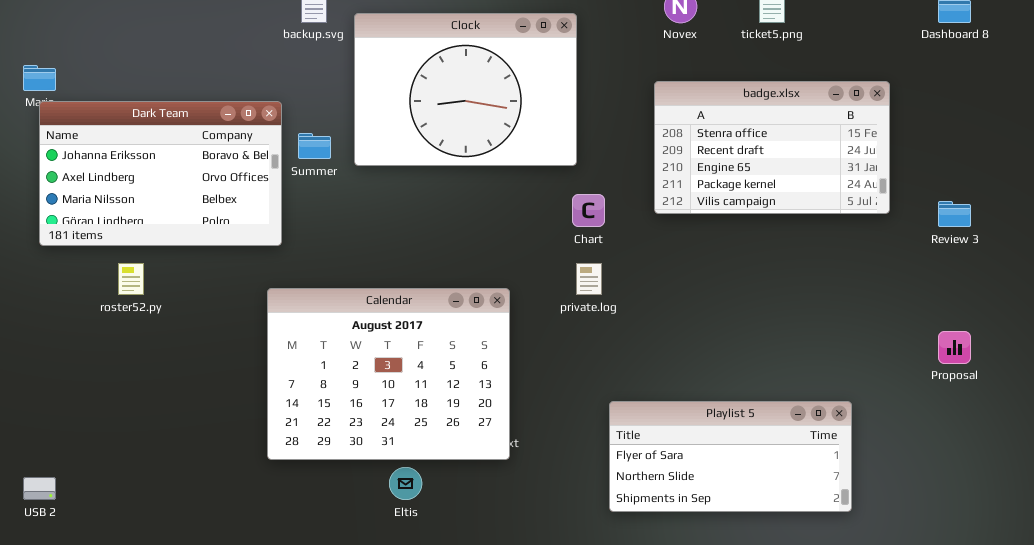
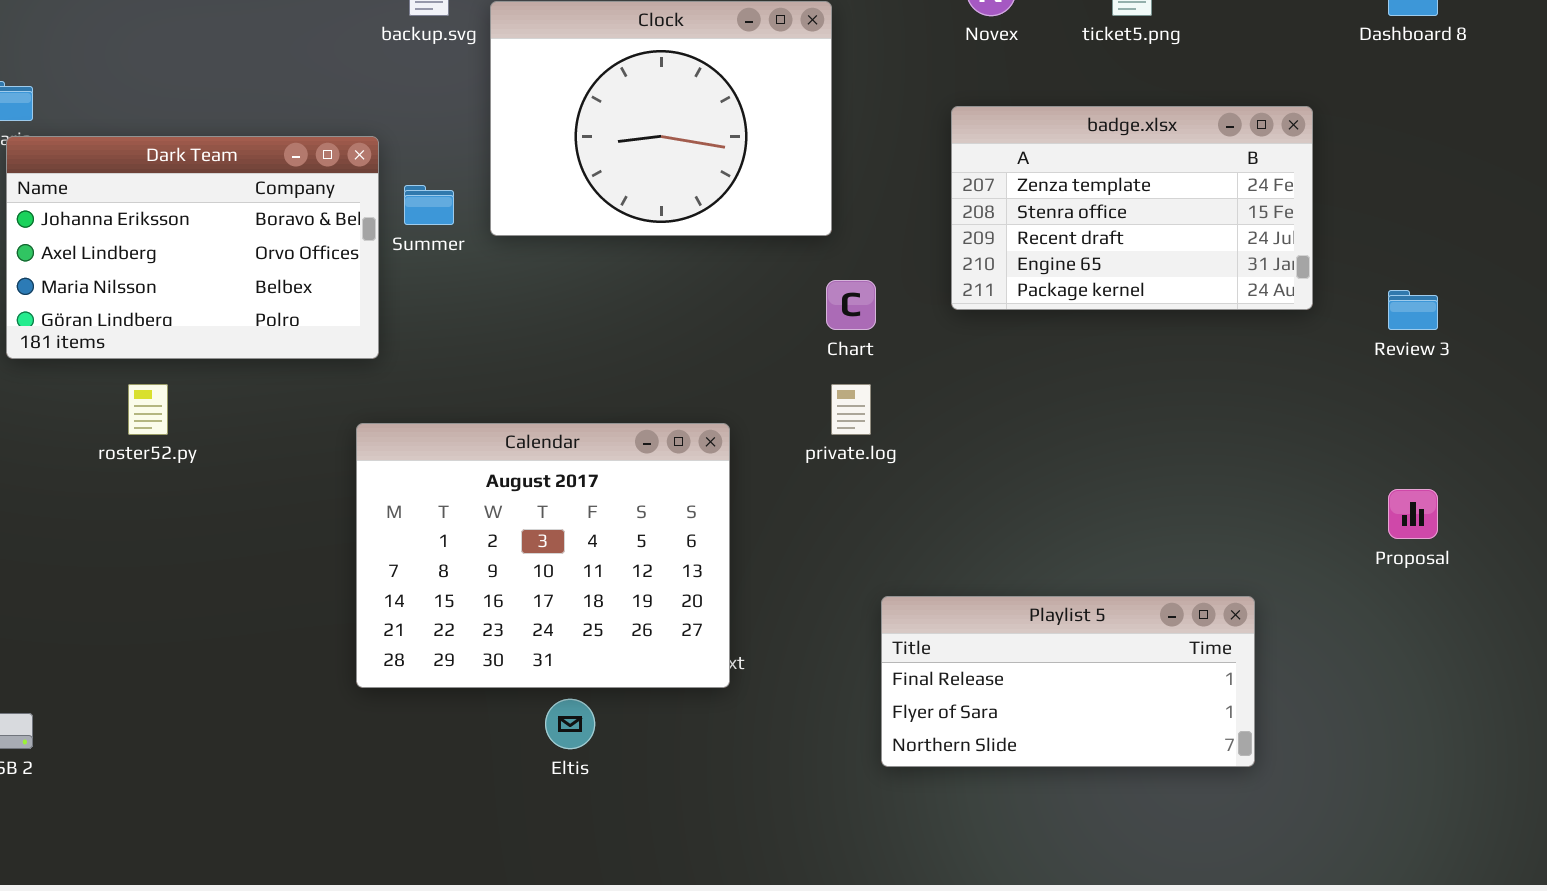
badge.xlsx: [654,81,890,214] -> [951,106,1313,310], scrolled up 1 row
Playlist 5: [609,401,852,512] -> [881,596,1255,767], scrolled up 1 row

